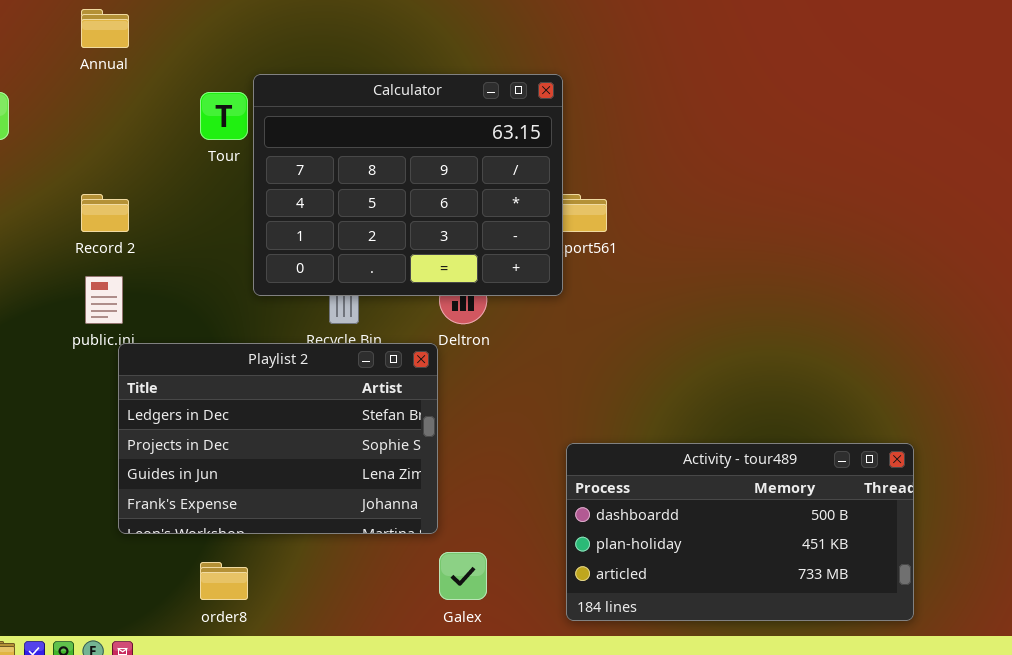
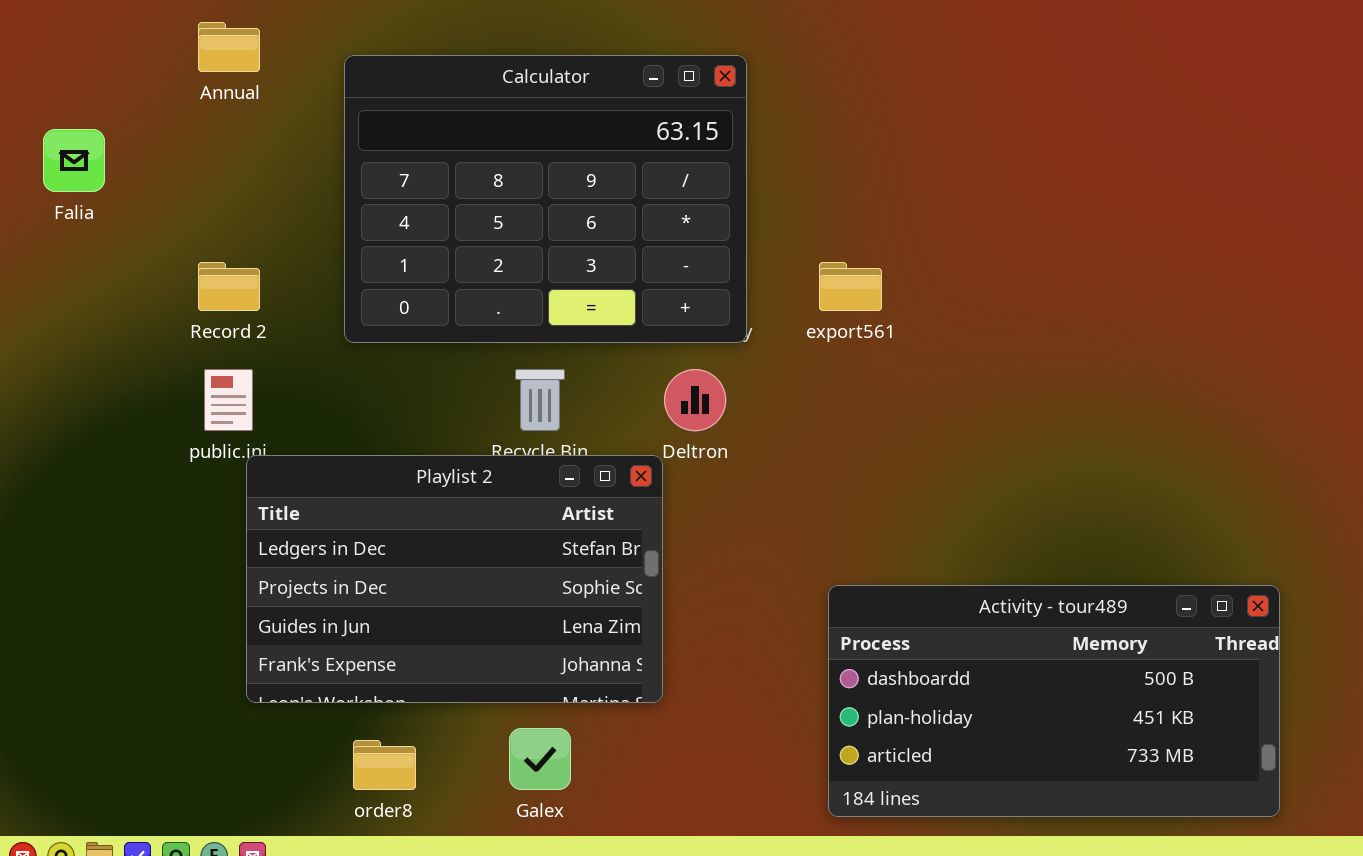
Calculator: [253,74,563,296] -> [344,55,747,343], moved
Galex: [439,552,487,600] -> [509,728,571,790], moved

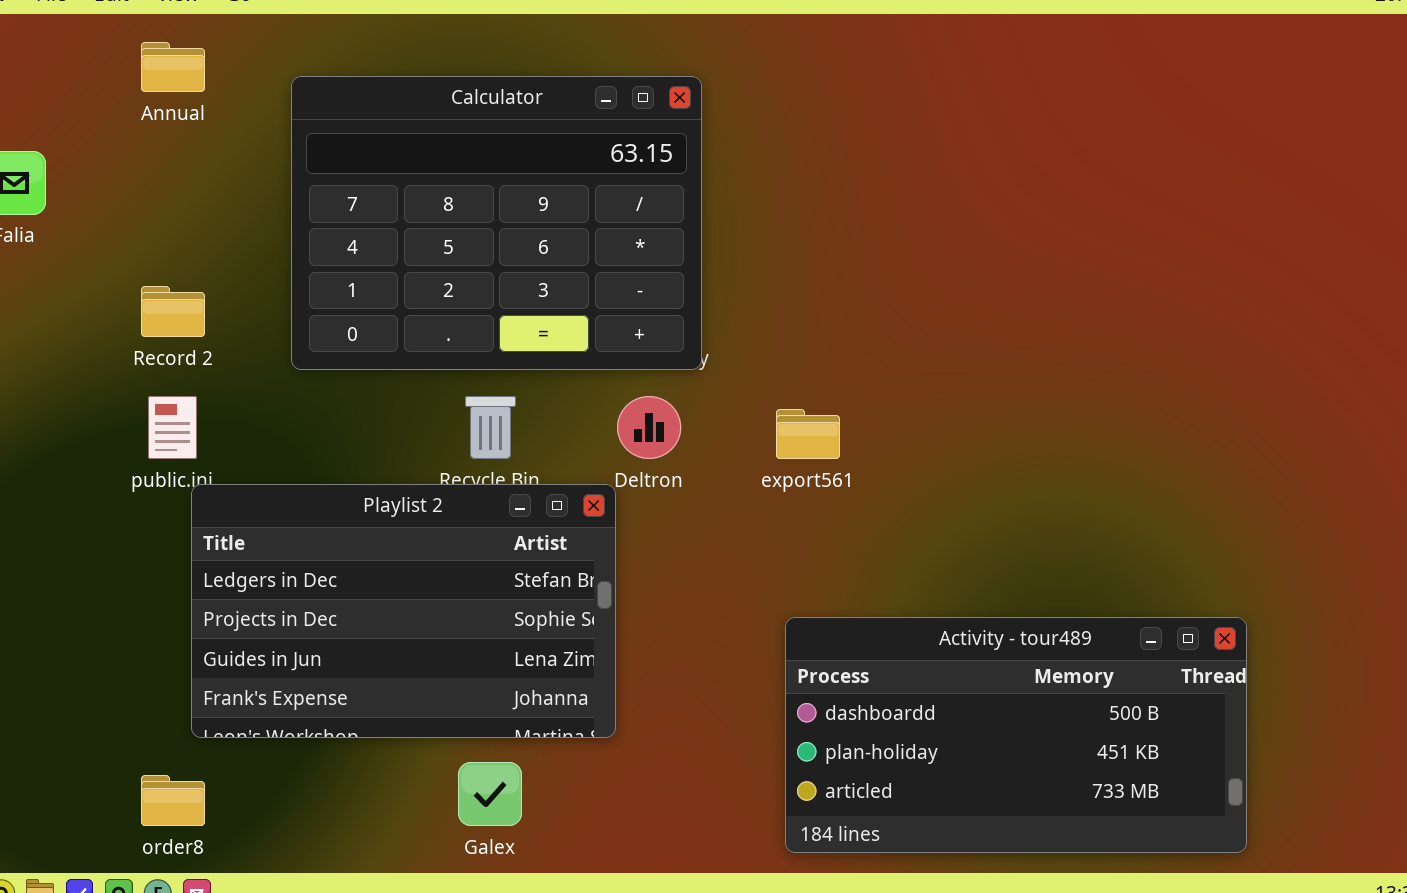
export561: [819,262,882,311] -> [776,409,840,459], moved
order8: [353,740,416,790] -> [141,775,205,826], moved

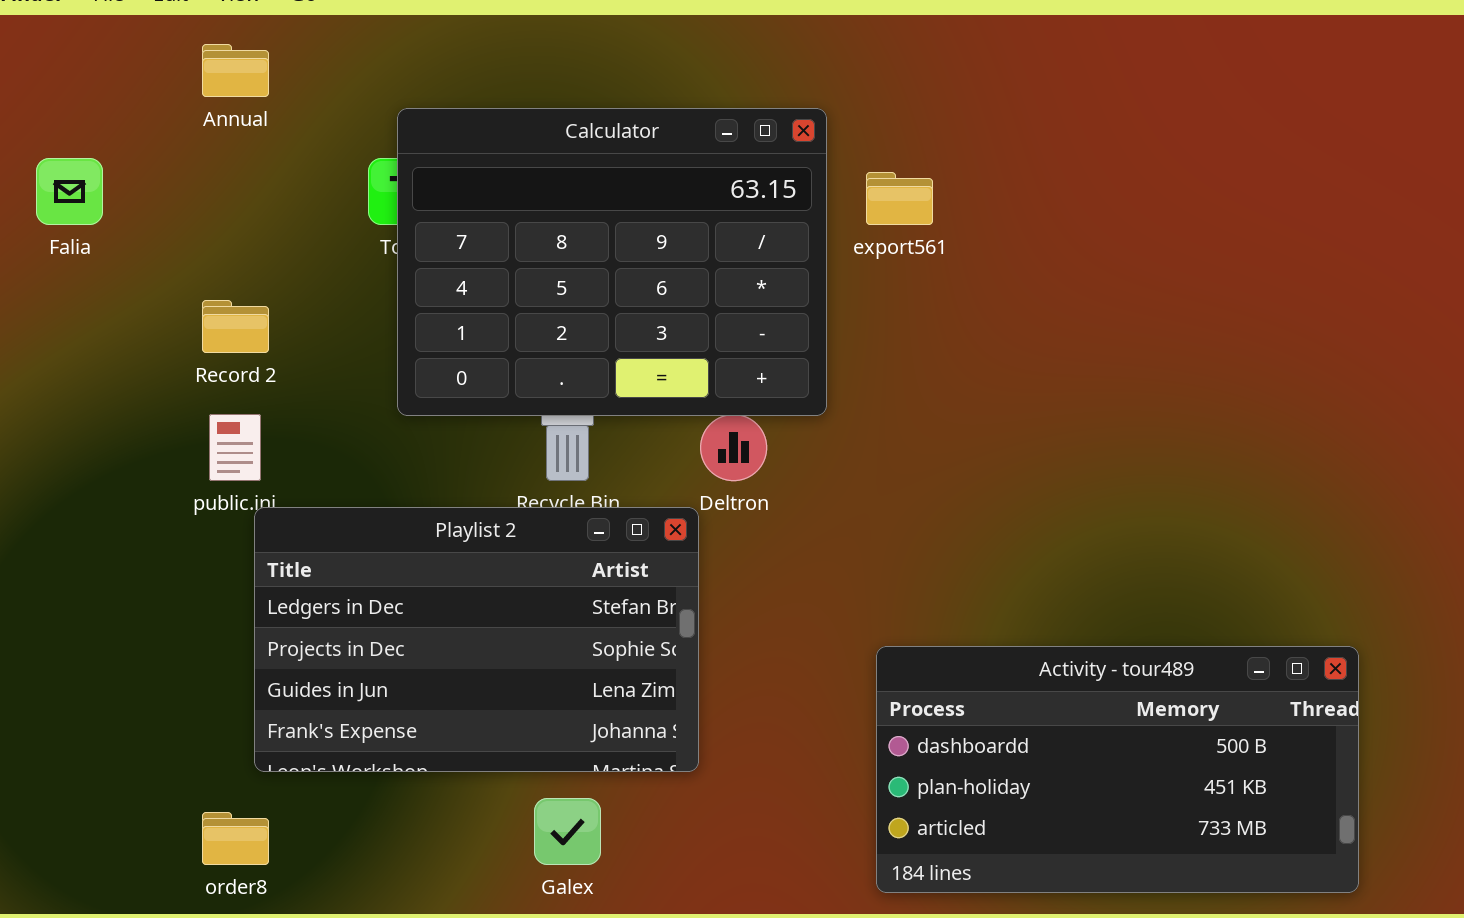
Calculator: [291,76,702,370] -> [397,108,827,416], moved
export561: [776,409,840,459] -> [866,172,933,225], moved

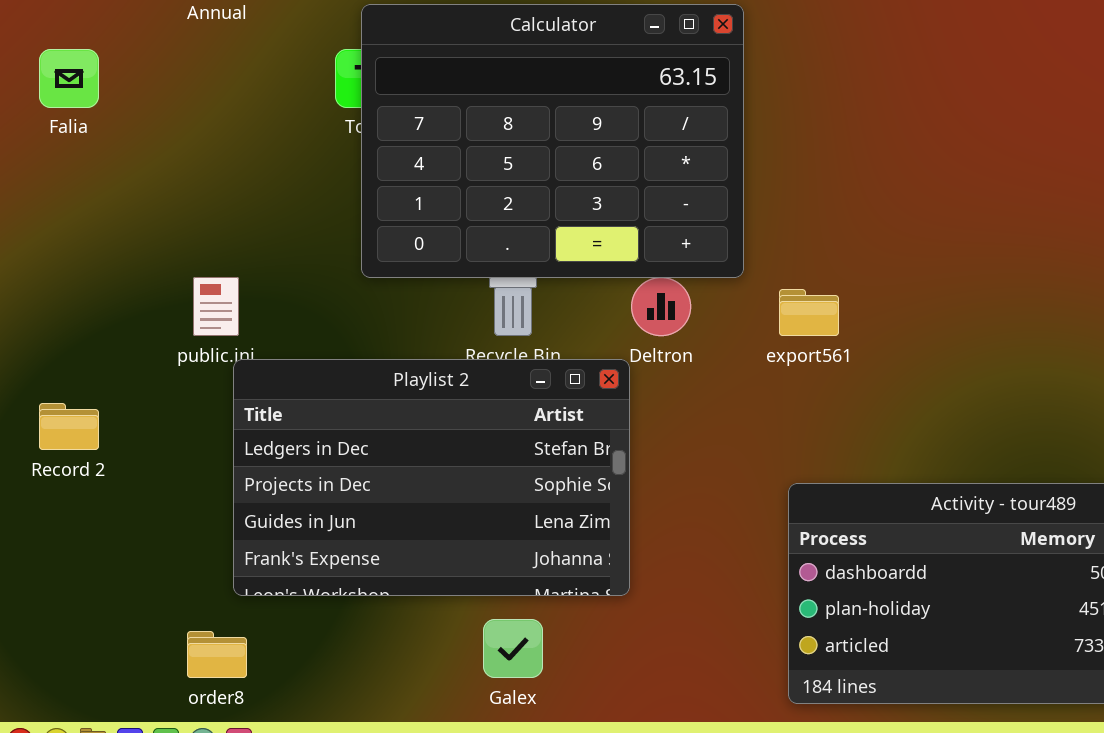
export561: [866,172,933,225] -> [779,289,839,336], moved
Record 2: [202,300,269,353] -> [39,403,99,450], moved

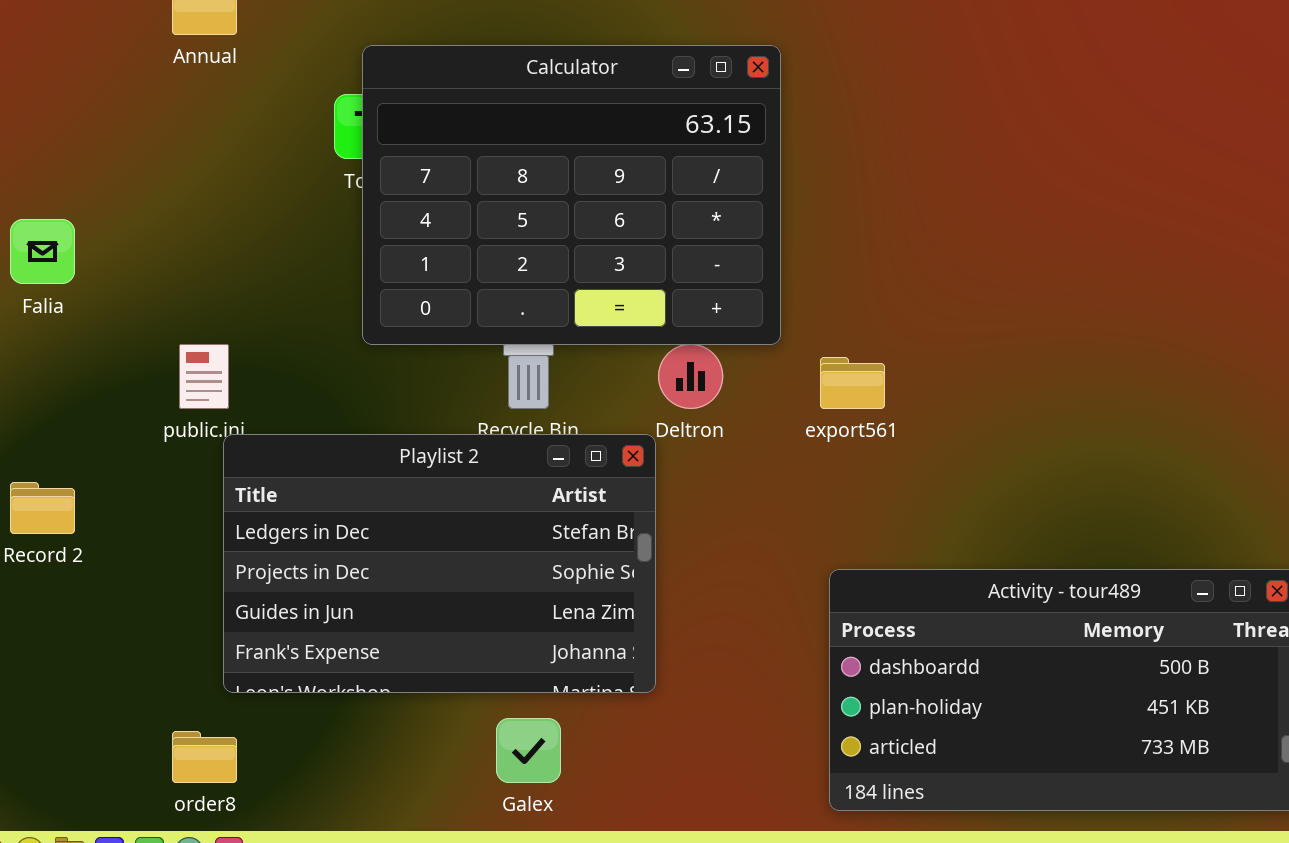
Falia: [39,49,99,108] -> [10,219,75,284], moved

